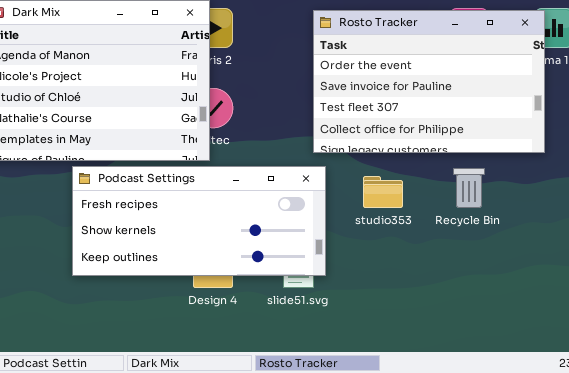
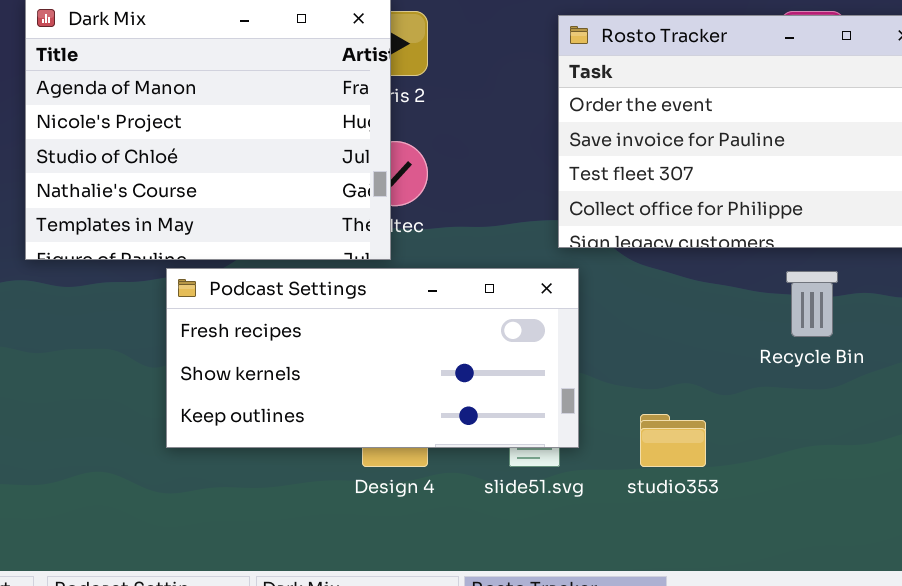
studio353: [363,176,403,208] -> [640,414,706,467], moved

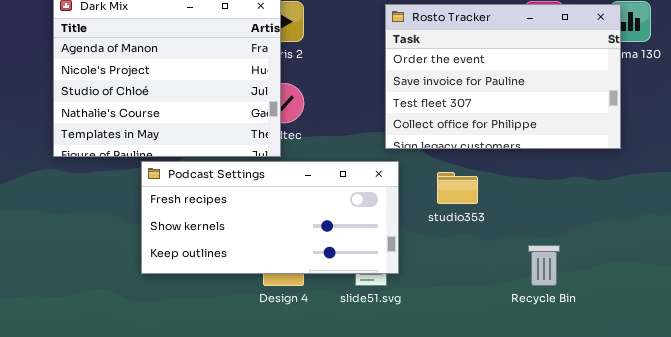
Recycle Bin: [786,271,838,337] -> [528,245,560,286], moved
studio353: [640,414,706,467] -> [437,172,478,204], moved

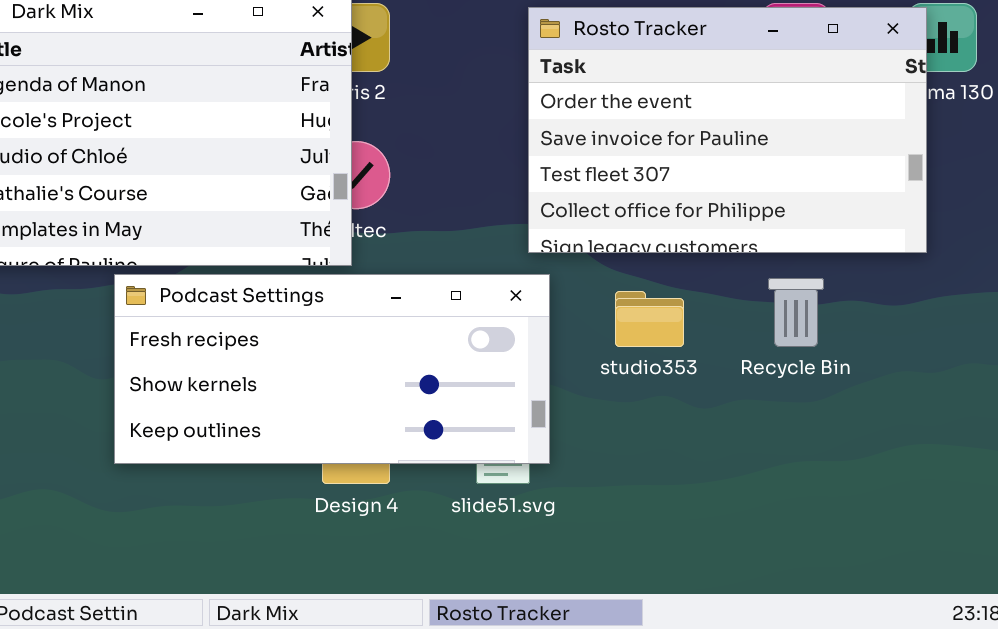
Recycle Bin: [528,245,560,286] -> [768,278,824,347], moved

